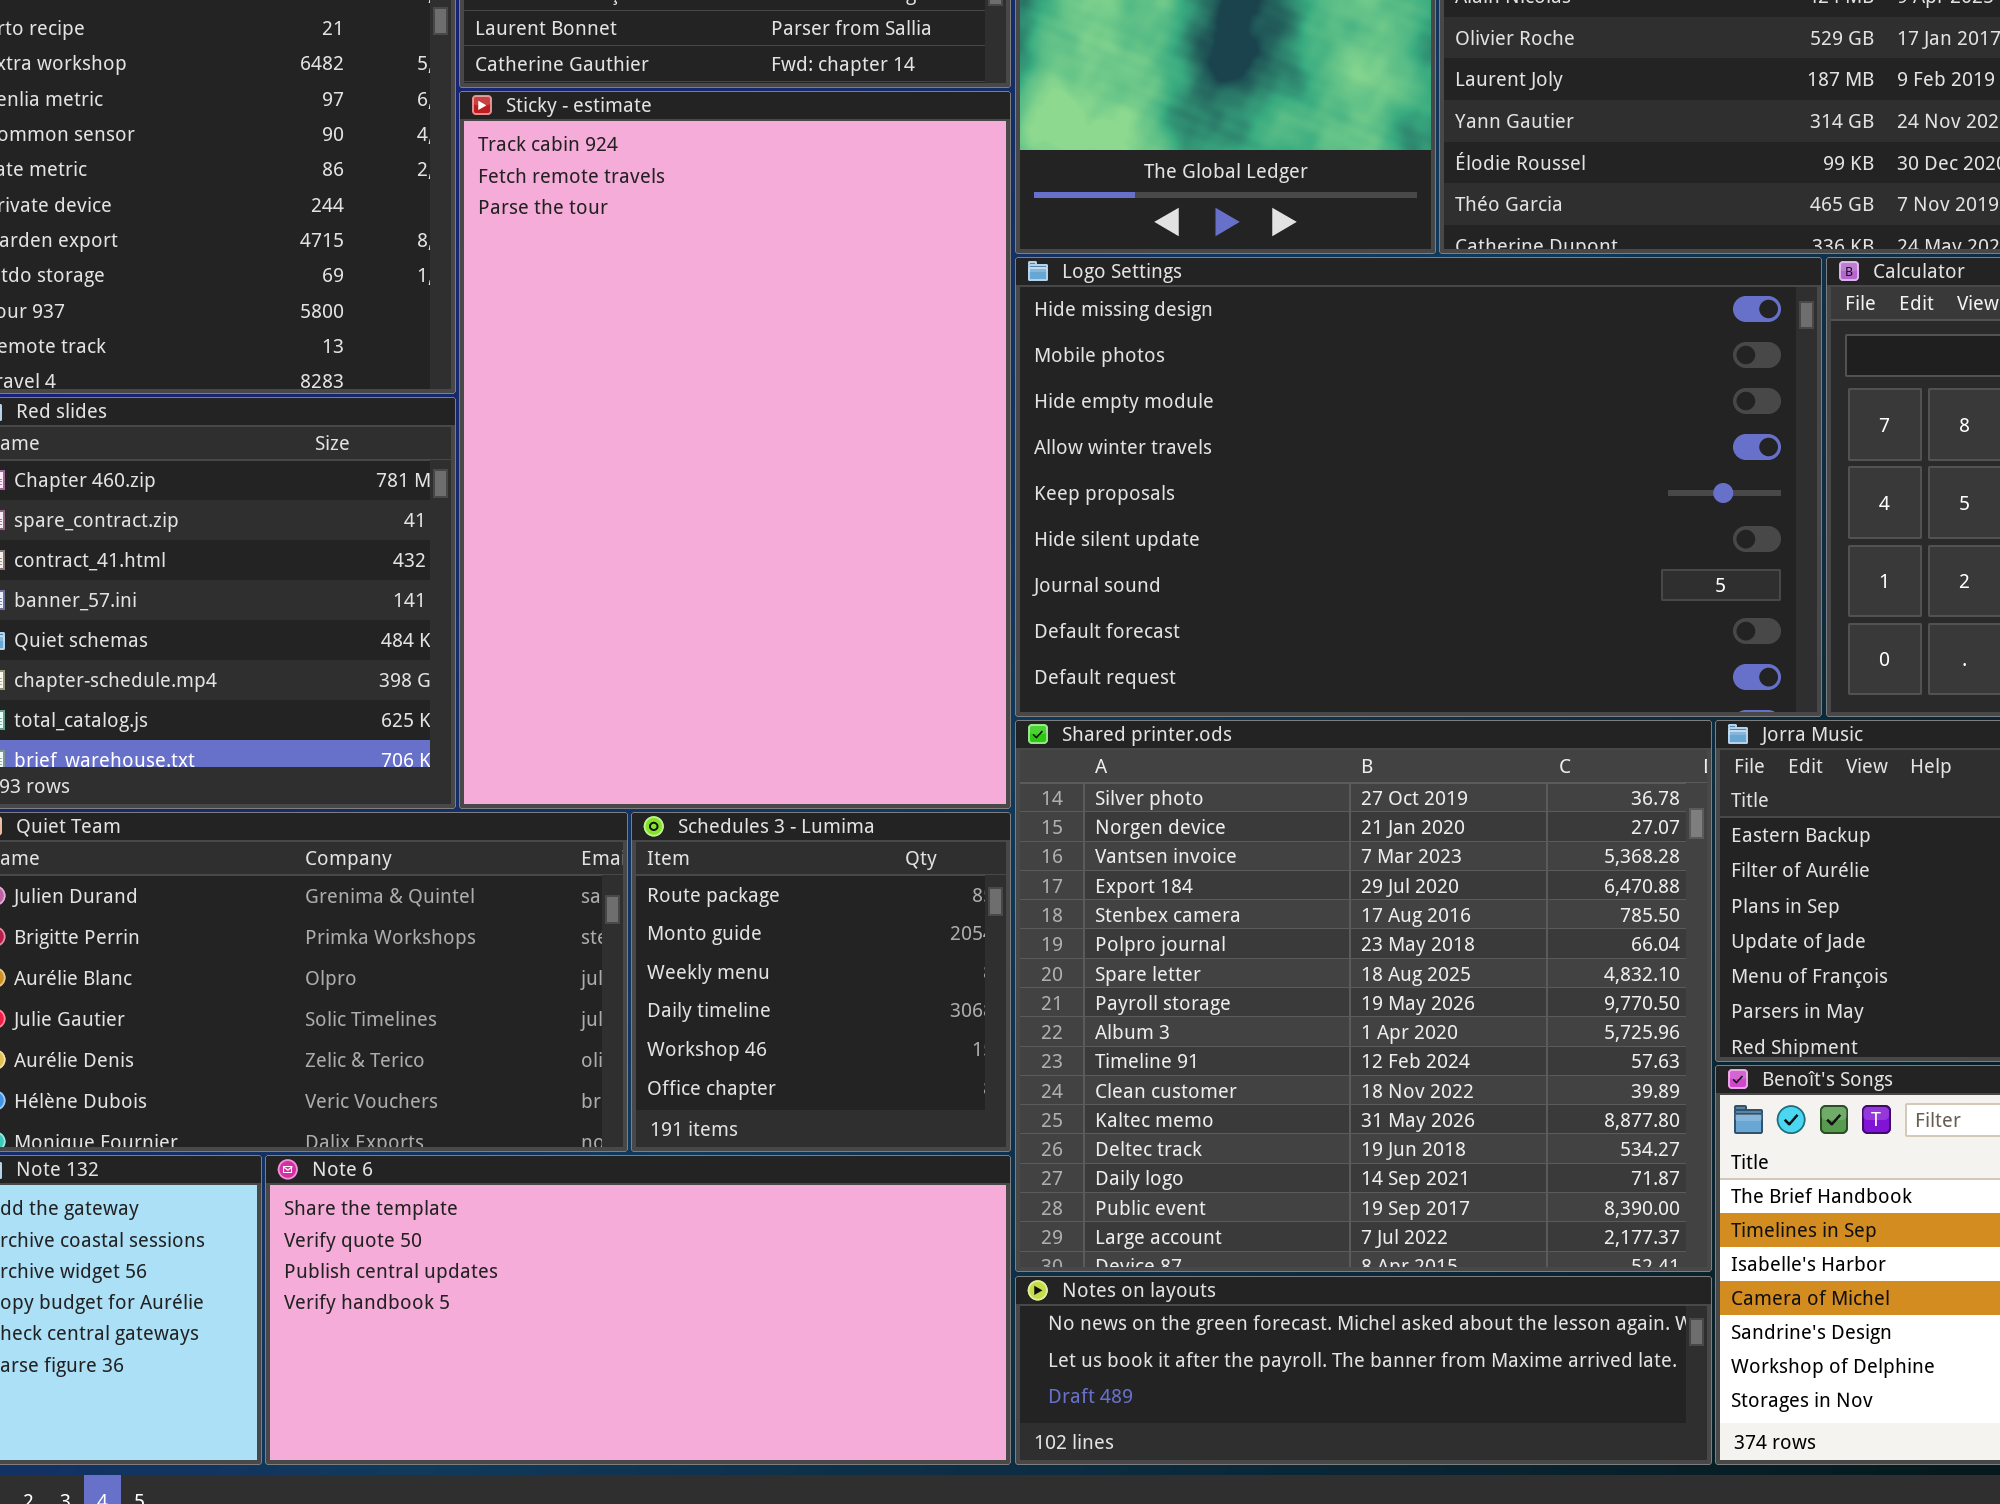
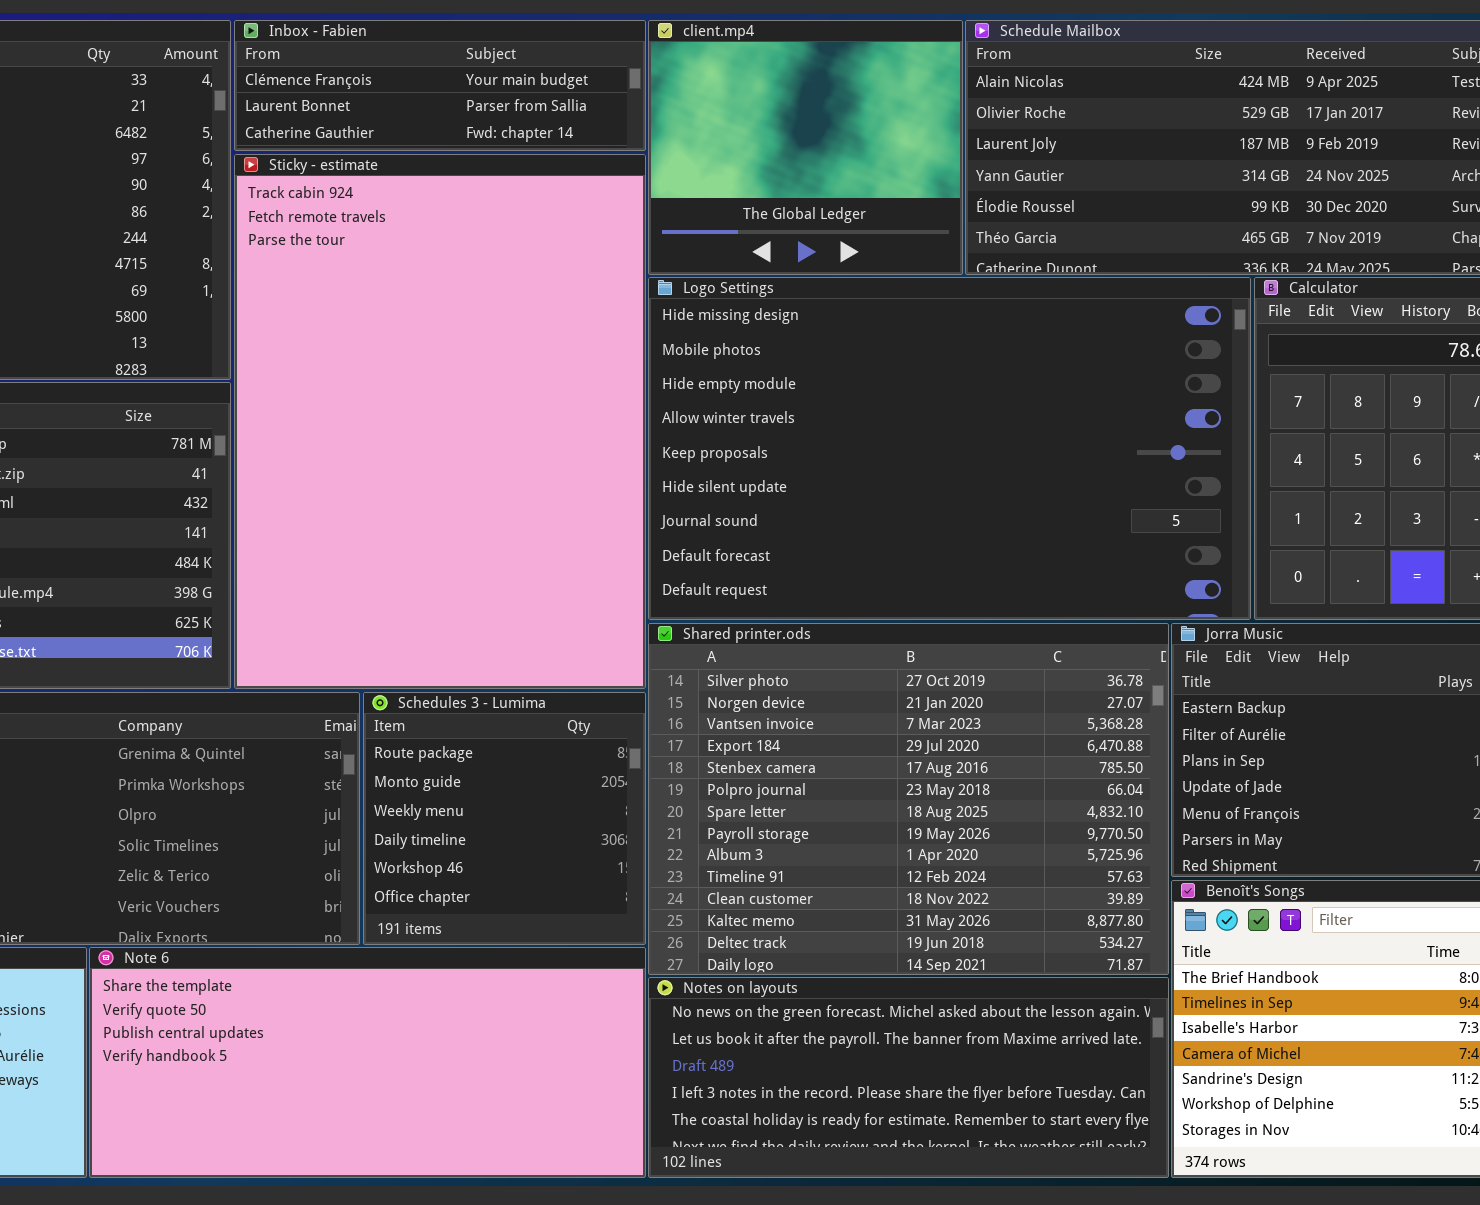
Shared printer.ods: [1015,720,1712,1272] -> [648,623,1169,975], resized
Notes on layouts: [1015,1276,1712,1465] -> [648,977,1169,1178], resized

